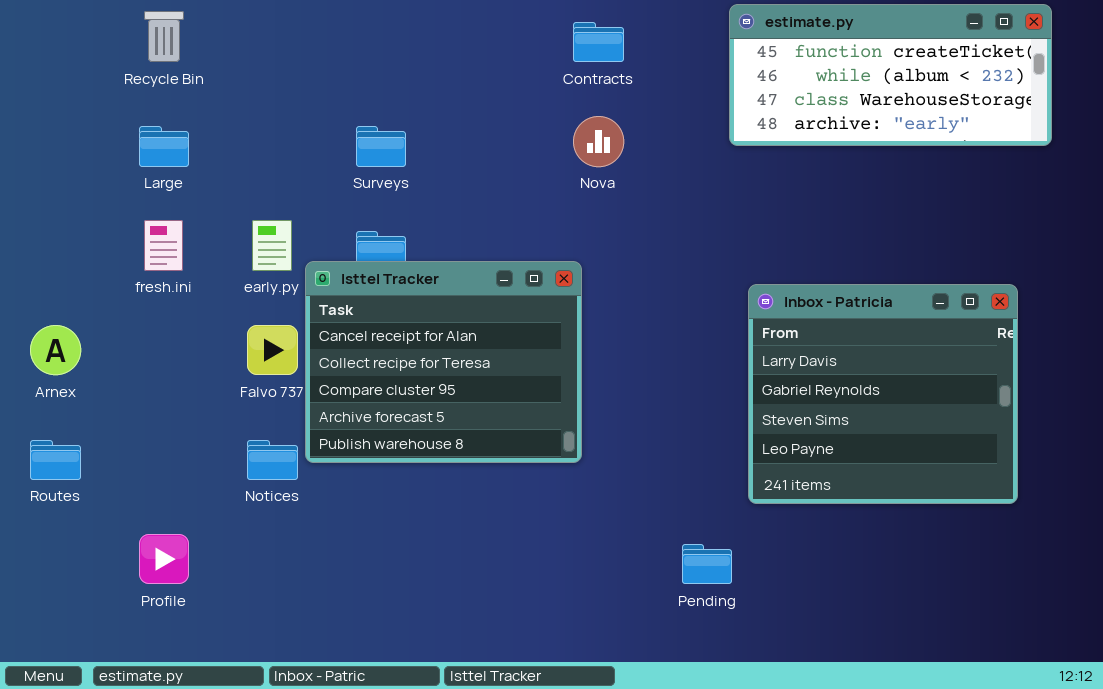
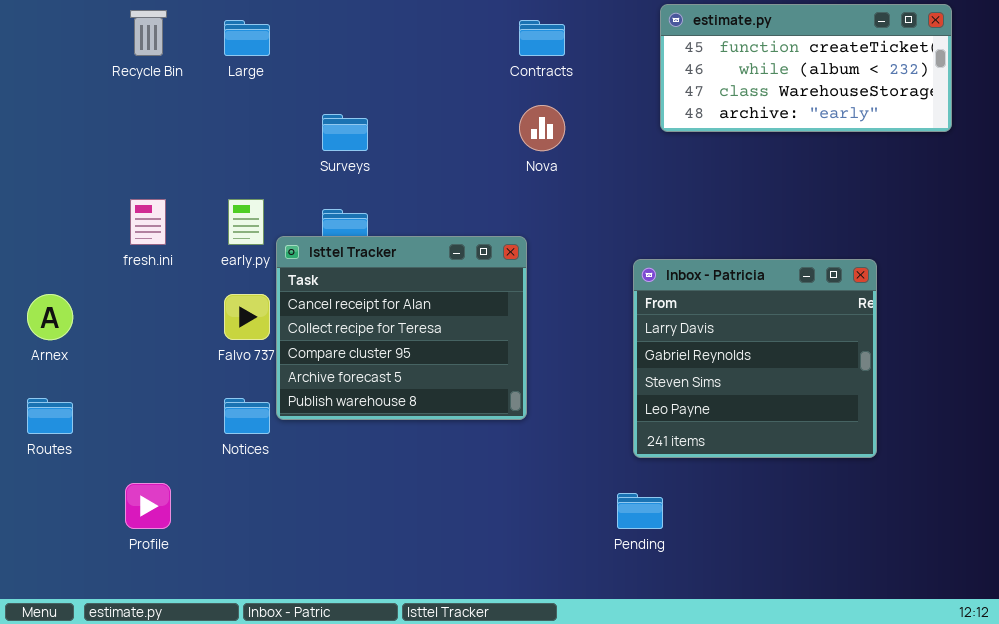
Large: [139,126,189,167] -> [224,20,270,56], moved
Inbox - Patricia: [748,284,1018,504] -> [633,259,877,458], moved

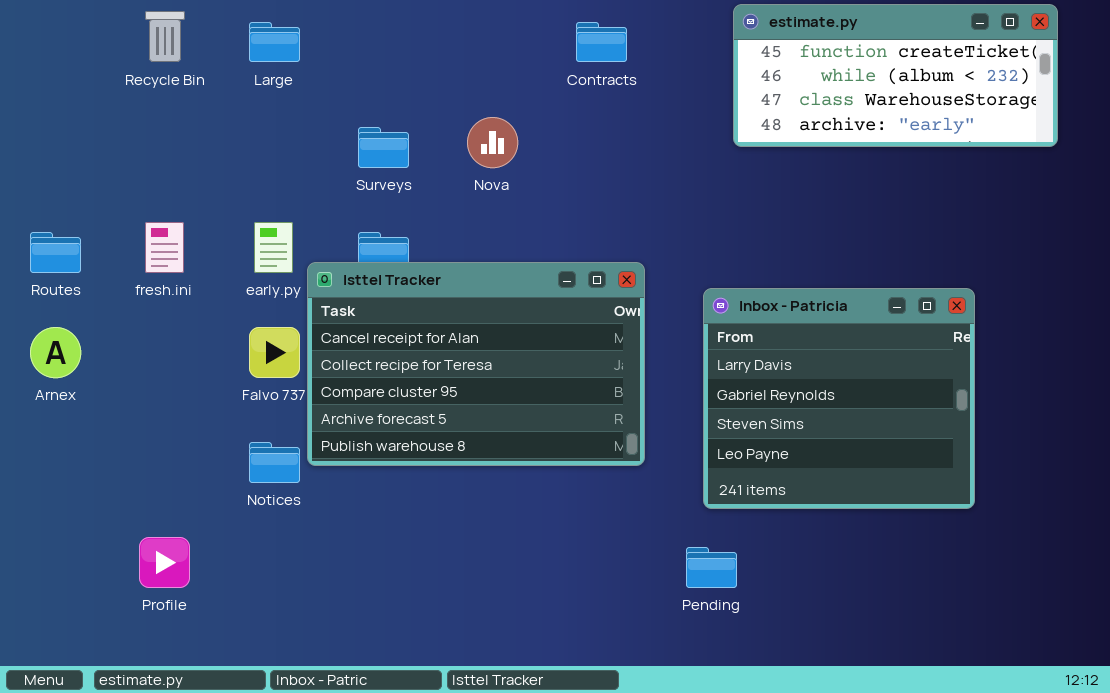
Nova: [519,105,565,151] -> [467,117,518,168], moved
Isttel Tracker: [276,236,527,420] -> [307,262,645,466], resized
Routes: [27,398,73,434] -> [30,232,81,273], moved

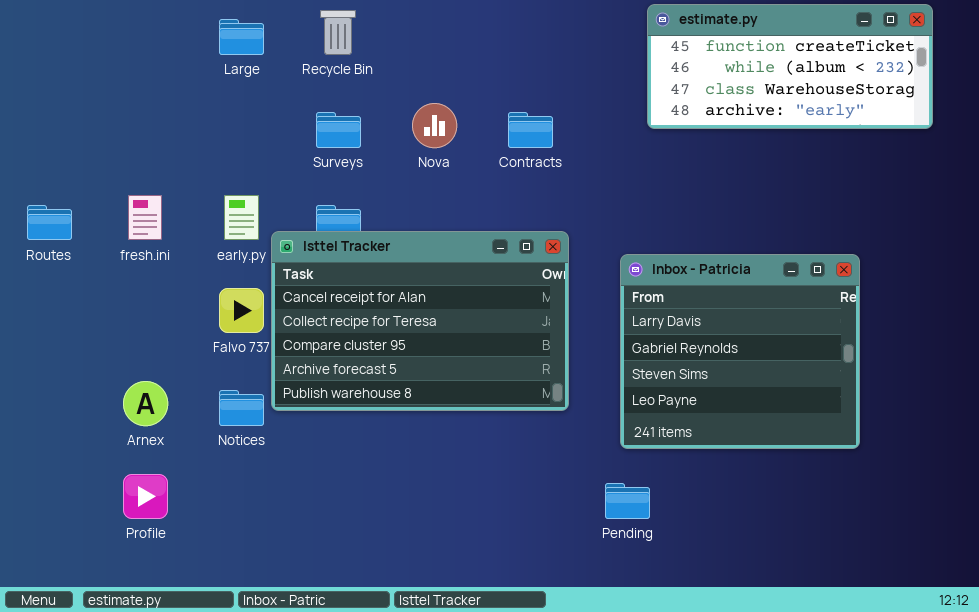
Recycle Bin: [145,11,185,62] -> [320,10,356,55], moved
Contracts: [576,22,627,62] -> [508,112,553,148], moved
Arnex: [30,327,81,378] -> [123,381,168,426], moved

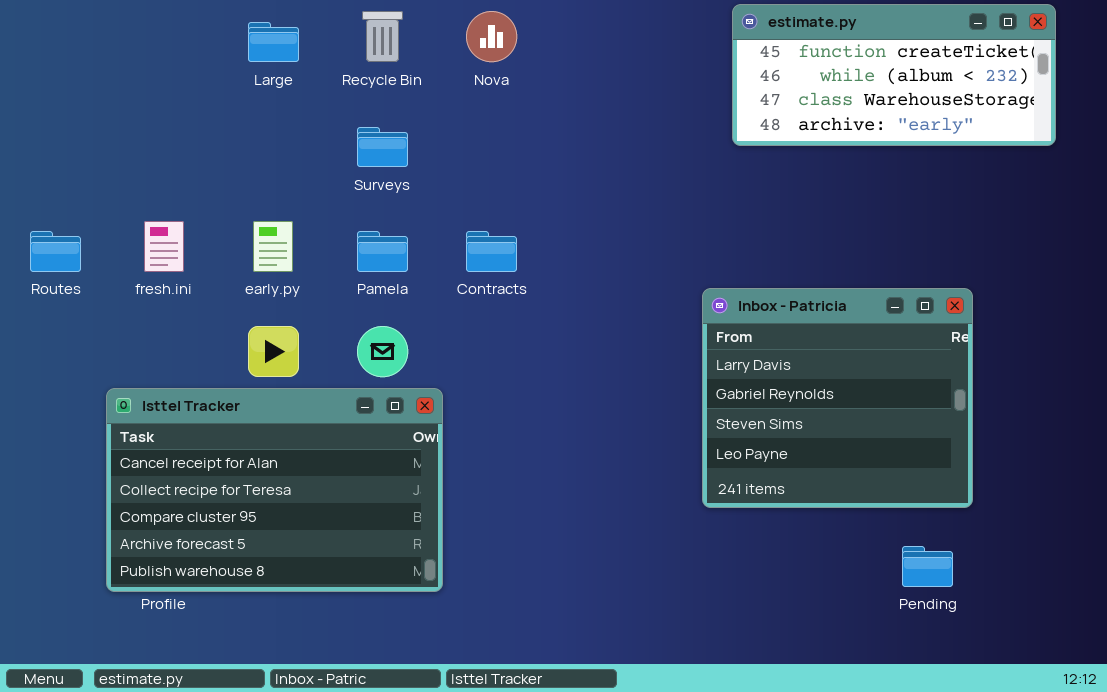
Nova: [412,103,457,148] -> [466,11,517,62], moved
Contracts: [508,112,553,148] -> [466,231,517,272], moved
Isttel Tracker: [271,231,569,411] -> [106,388,443,592], moved
Pending: [605,483,650,519] -> [902,546,953,587], moved

